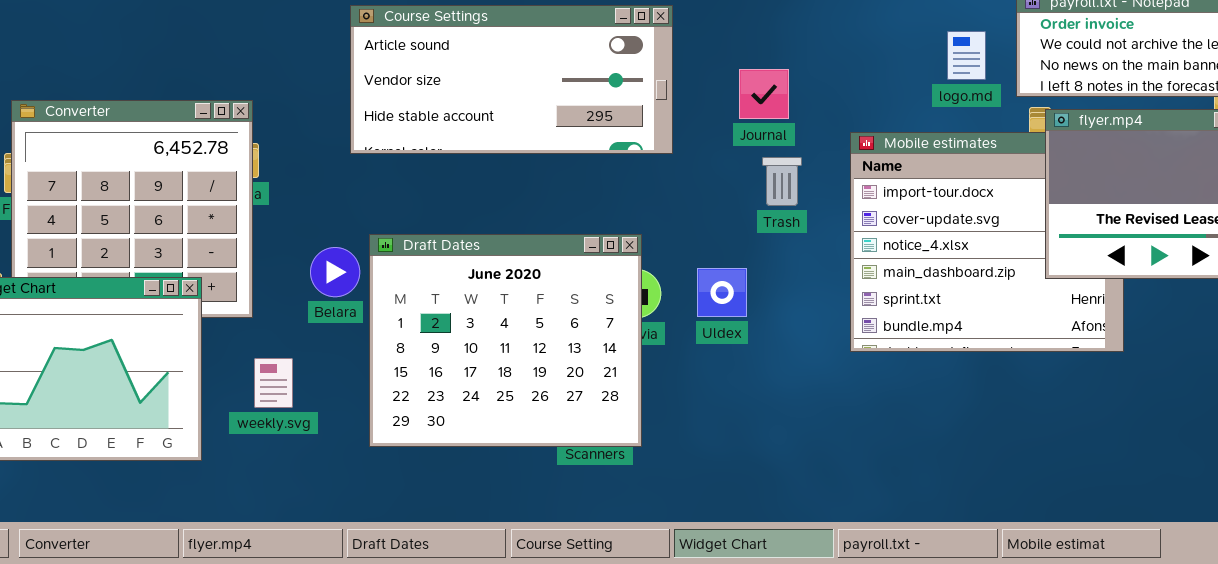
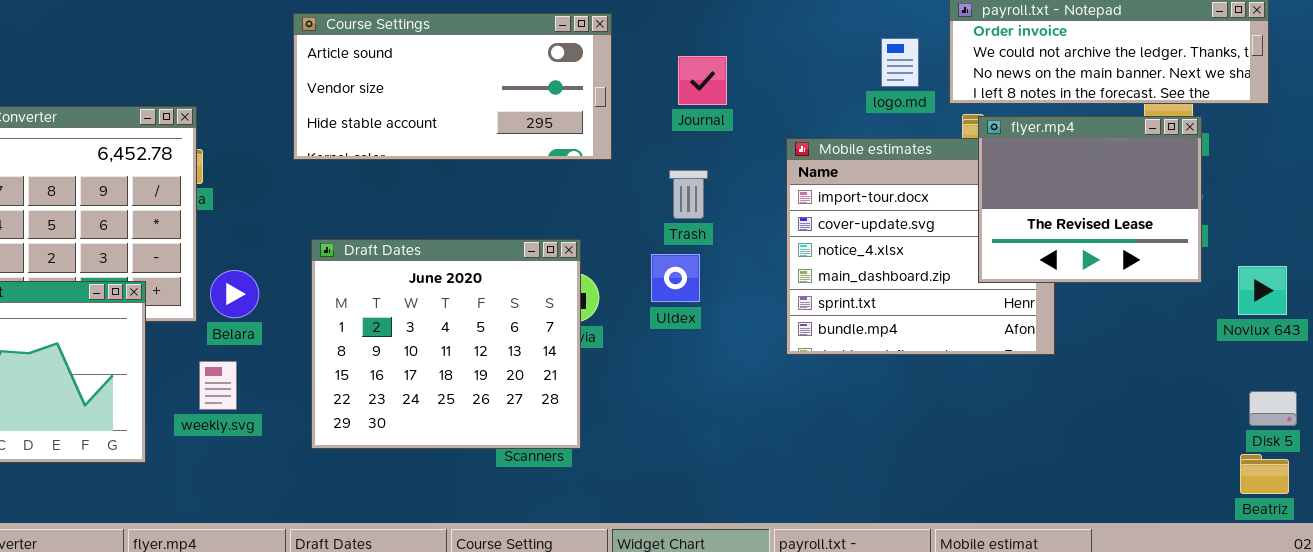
Journal: [739,69,789,119] -> [678,56,727,105], moved
Trash: [762,157,802,206] -> [669,170,708,219], moved
Belara: [310,247,360,297] -> [210,270,259,318], moved
Uldex: [697,268,747,317] -> [651,254,700,302], moved

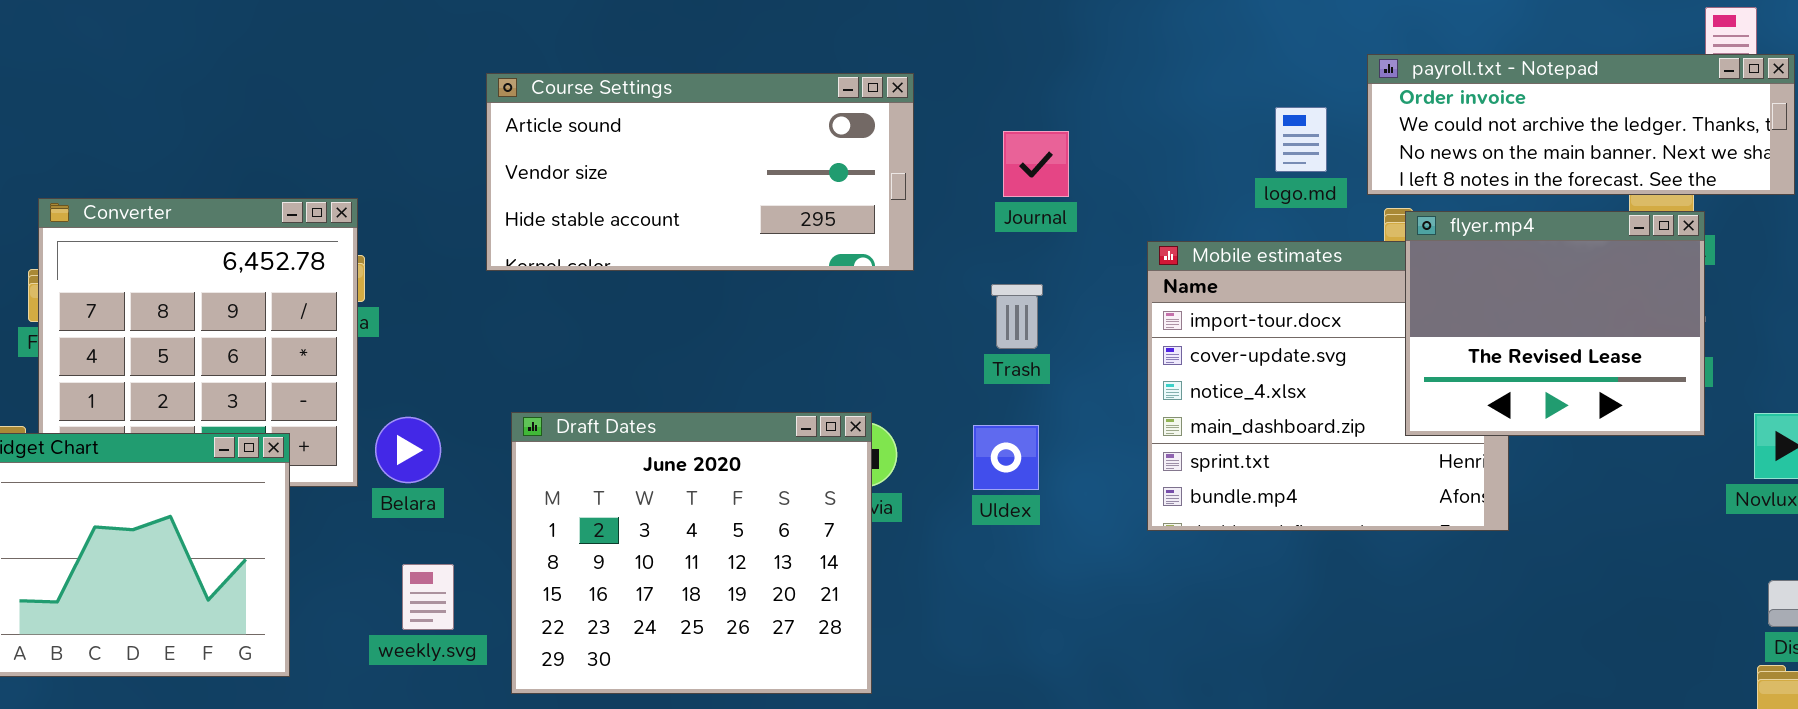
Draft Dates: [311,239,581,449] -> [511,412,872,694], moved
Uldex: [651,254,700,302] -> [973,425,1039,490], moved
weekly.svg: [199,361,237,410] -> [402,564,454,630], moved

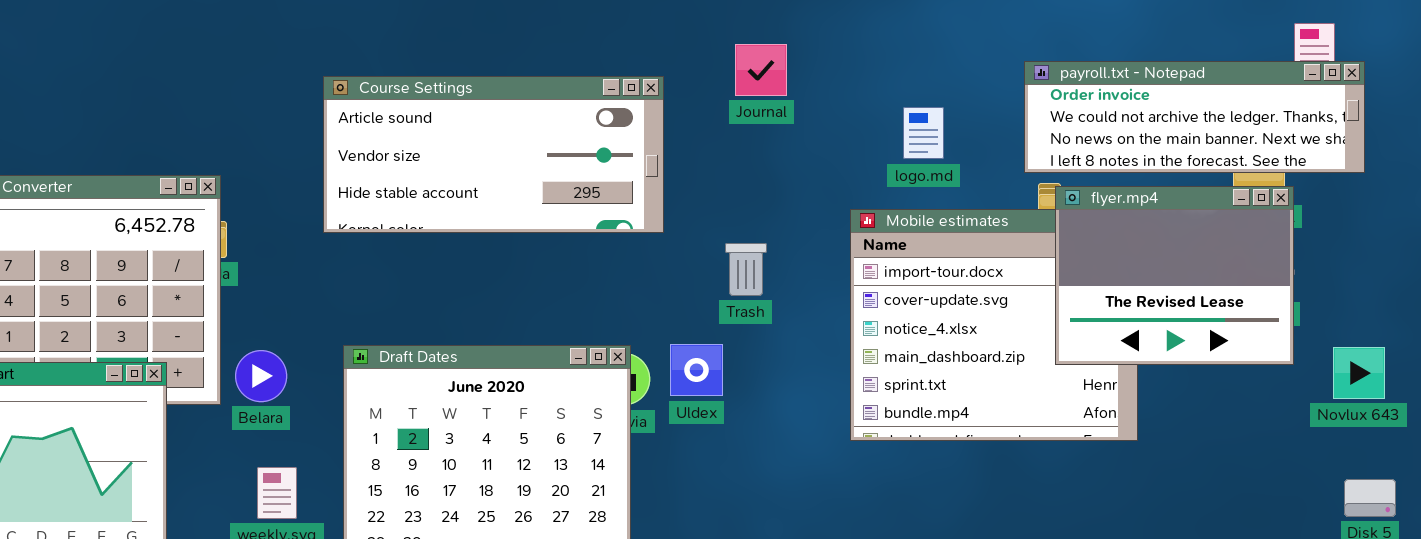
logo.md: [1275,107,1327,172] -> [903,107,944,159], moved
Journal: [1003,131,1069,197] -> [735,44,787,96], moved
Uldex: [973,425,1039,490] -> [670,344,723,396], moved

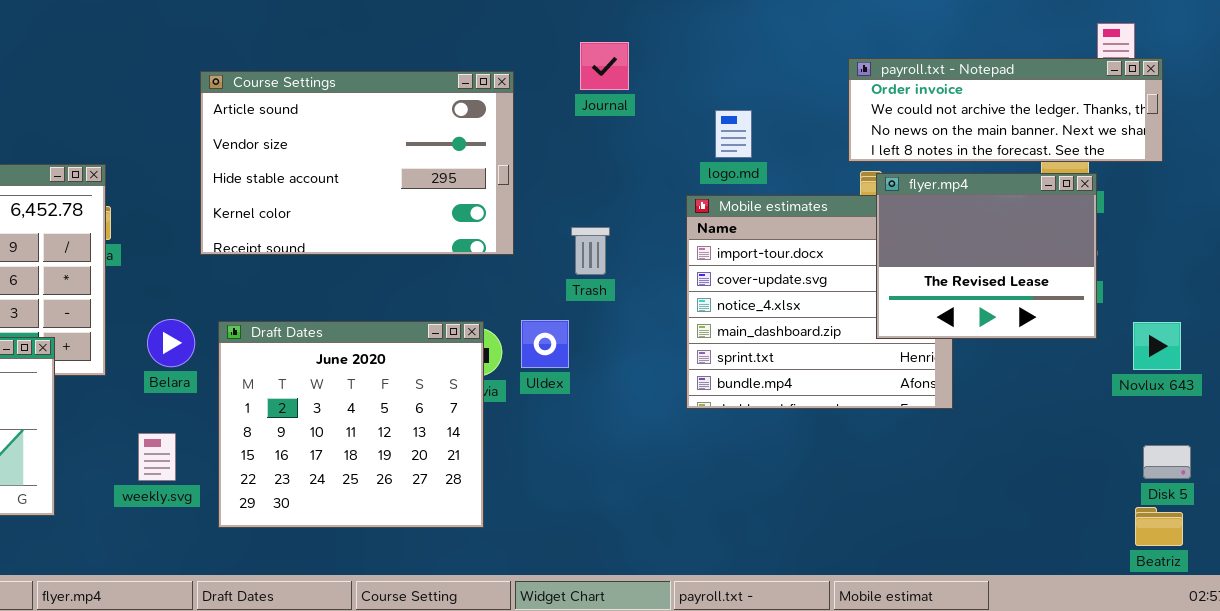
Course Settings: [323,76,664,233] -> [200,71,514,255], resized
logo.md: [903,107,944,159] -> [715,110,752,158], moved
Belara: [235,350,287,402] -> [147,319,195,367], moved

